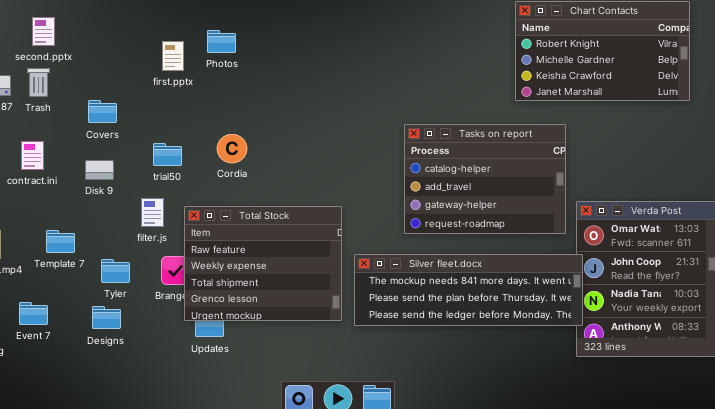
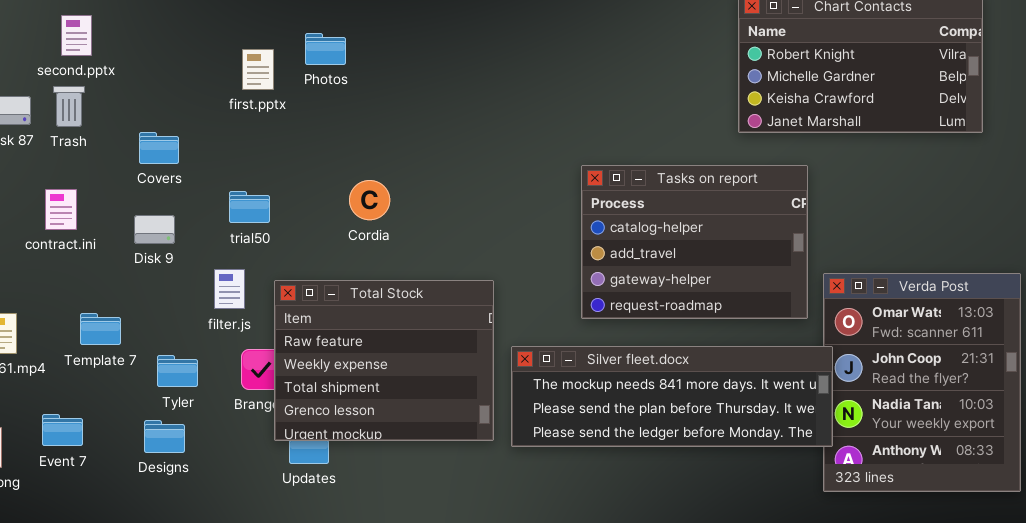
Cordia: [217,134,247,163] -> [349,180,390,220], moved

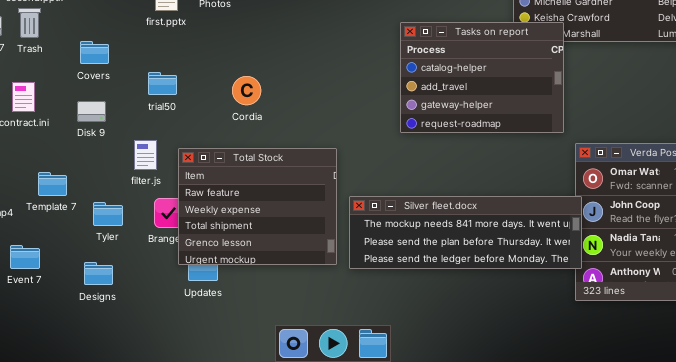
Tasks on report: [581,165,808,319] -> [400,22,564,133], moved
trial50: [229,191,270,223] -> [148,72,177,95], moved
Designs: [144,420,185,453] -> [84,262,113,285], moved

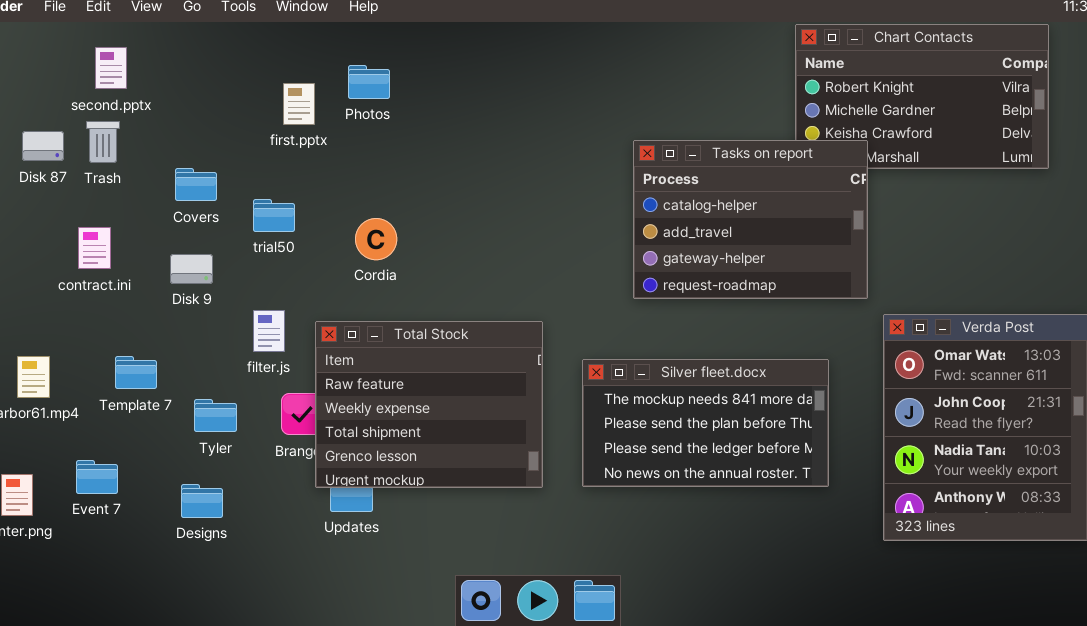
trial50: [148,72,177,95] -> [253,199,295,232], moved
Cordia: [232,76,261,105] -> [355,218,397,260], moved
Silver fleet.docx: [349,196,582,269] -> [582,359,829,487], moved, resized

